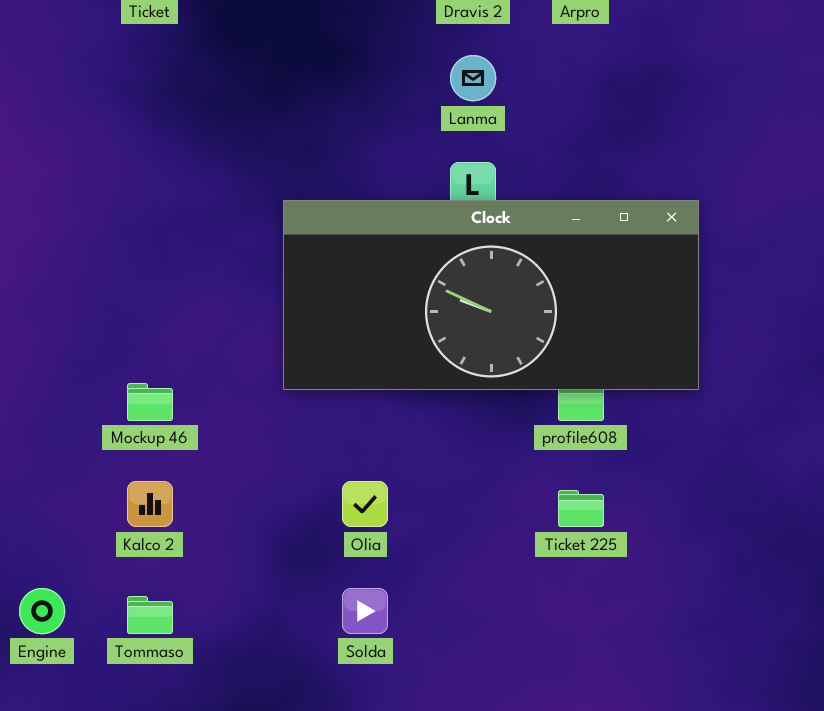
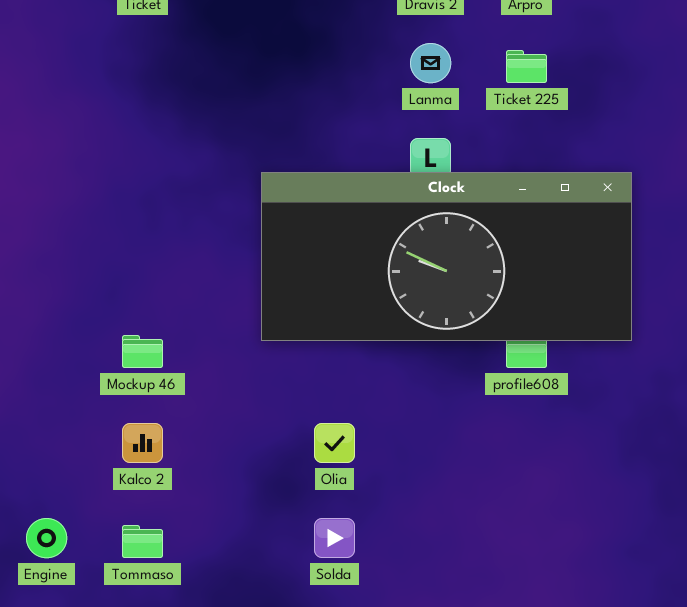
Ticket 225: [558,490,604,527] -> [506,50,547,83], moved

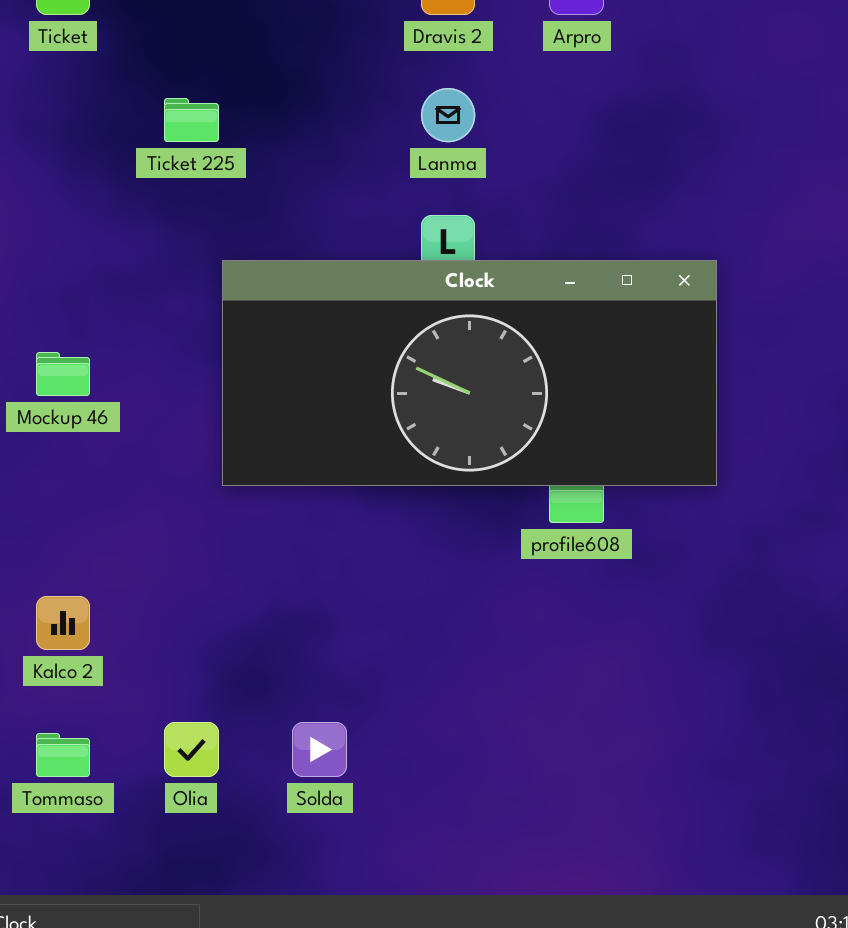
Ticket 225: [506,50,547,83] -> [164,98,219,142], moved
Mockup 46: [122,335,163,368] -> [36,352,90,396], moved
Olia: [314,423,355,463] -> [164,722,219,777], moved

